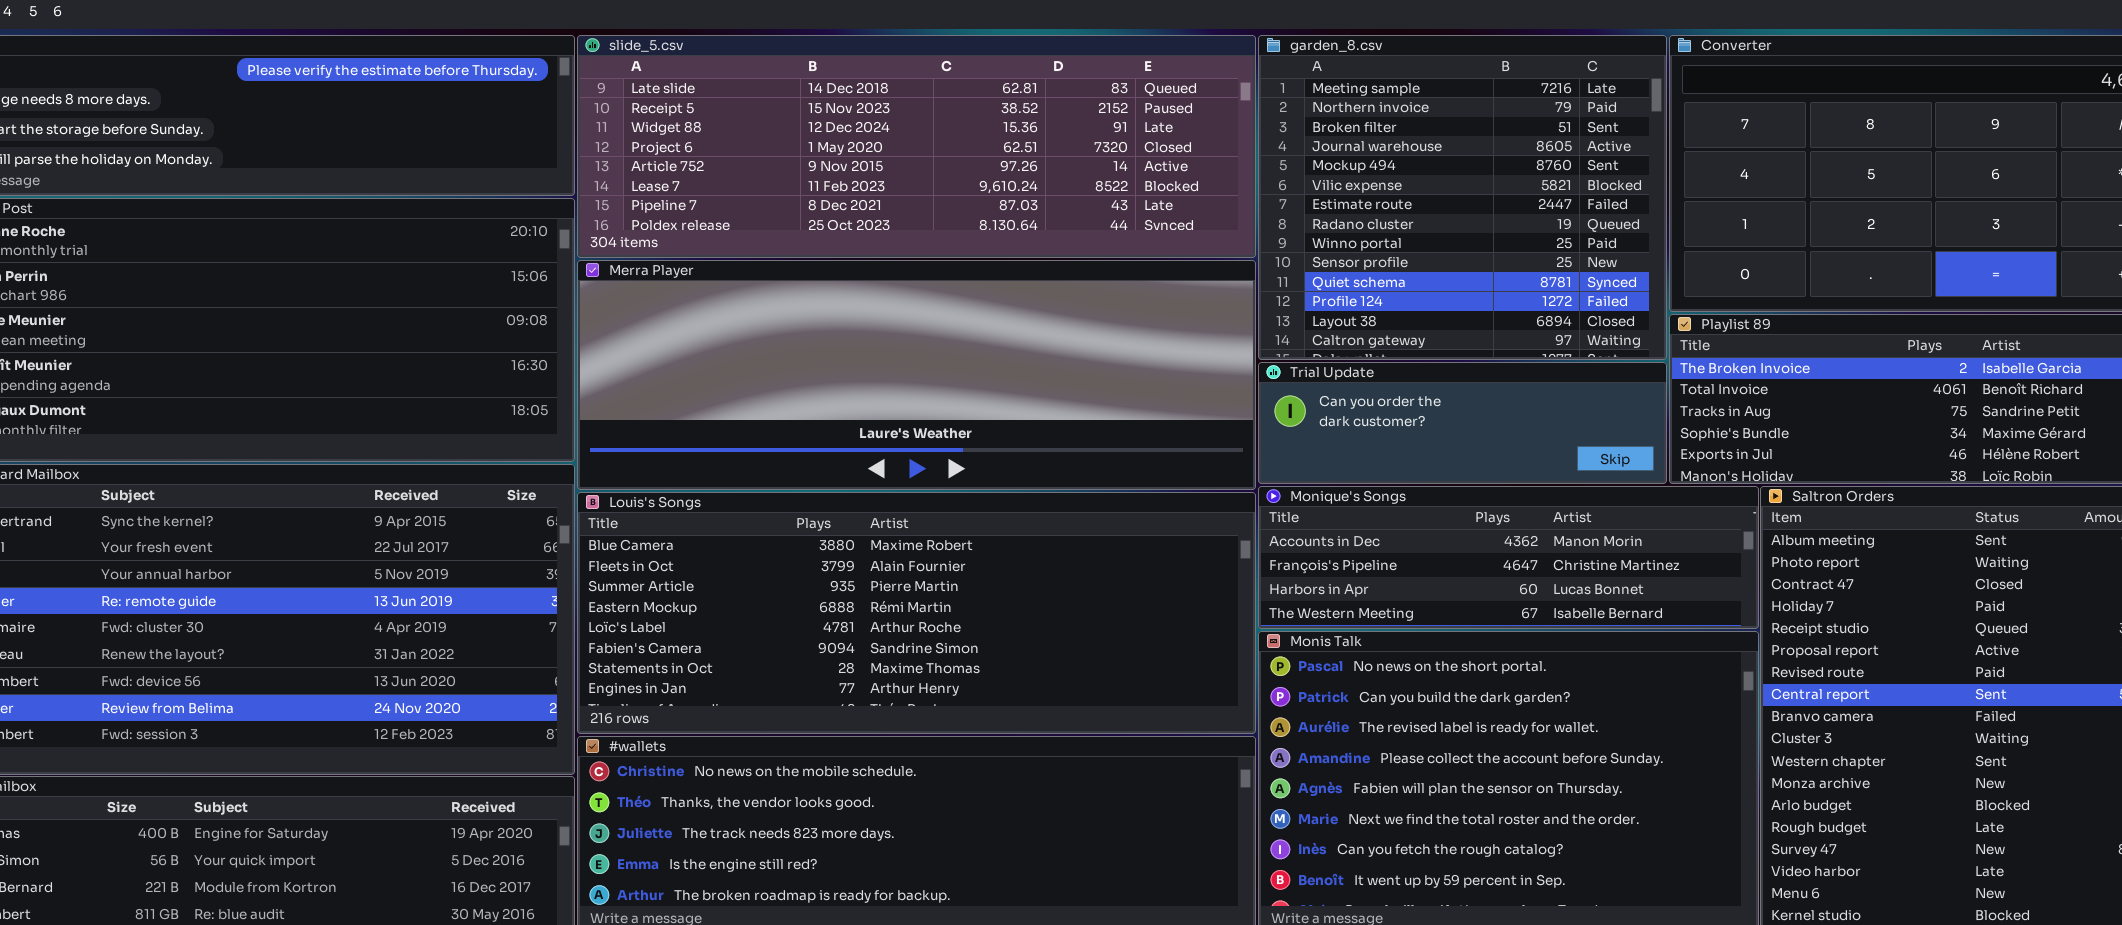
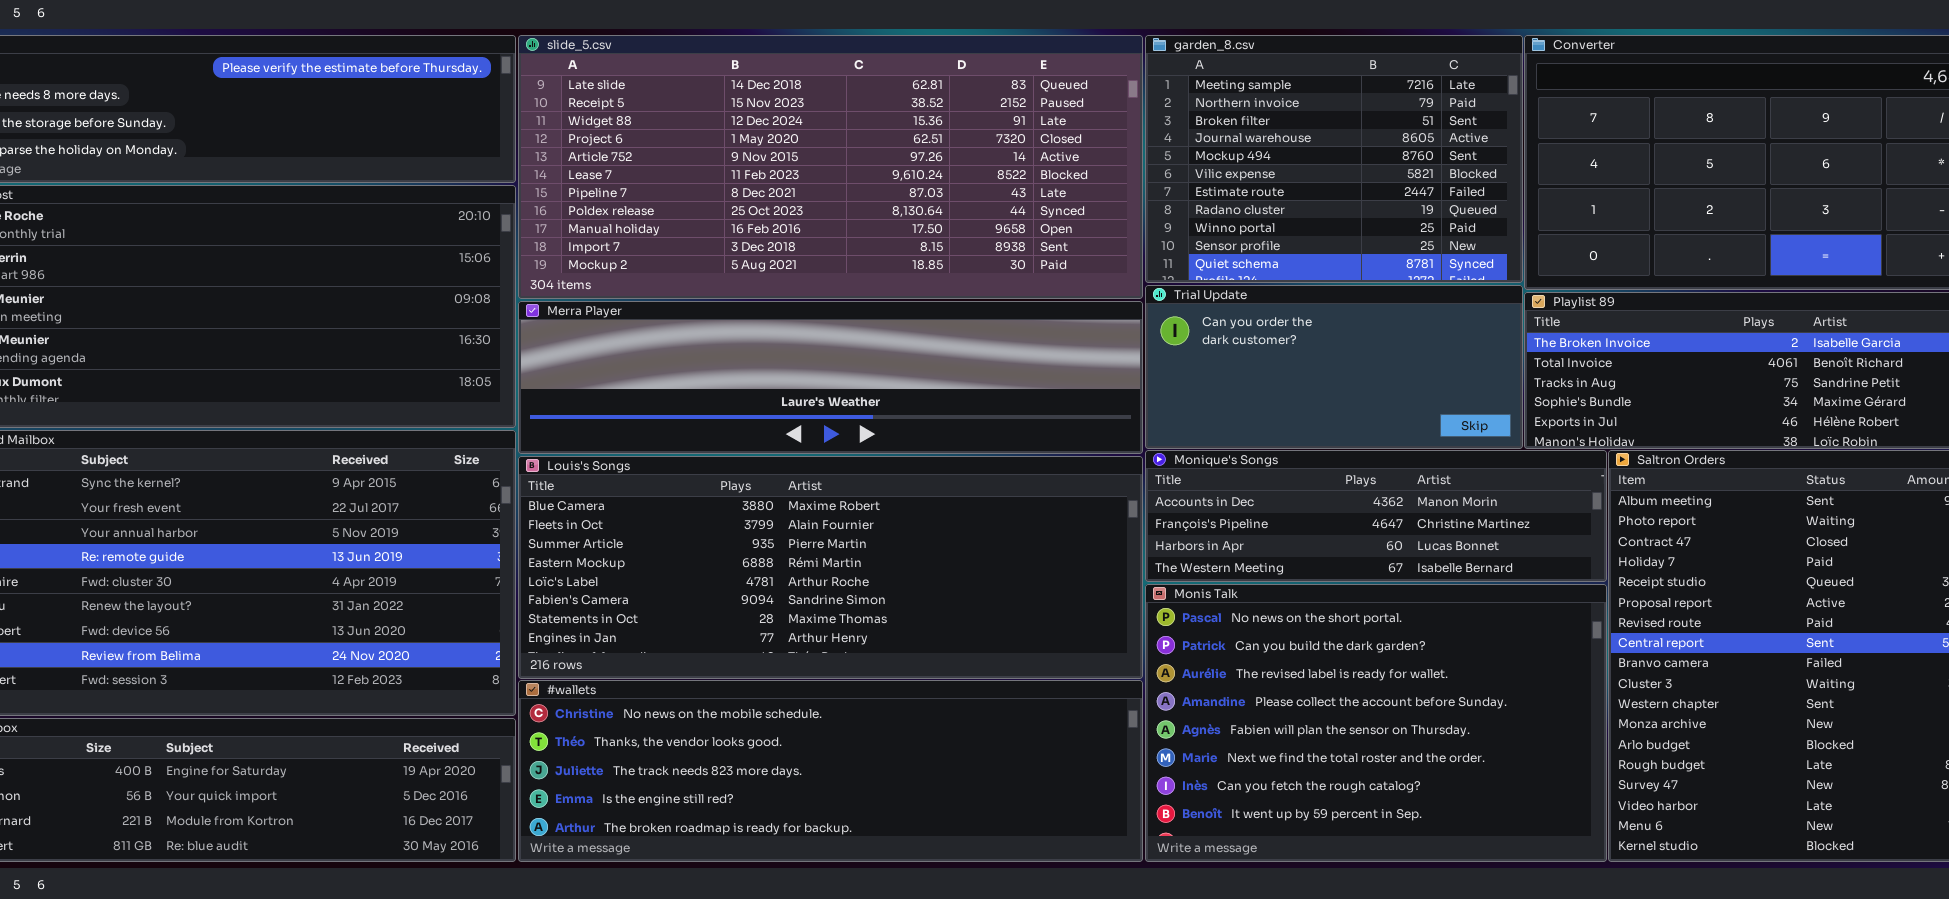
slide_5.csv: [577,35,1256,258] -> [518,35,1143,299], resized
garden_8.csv: [1258,35,1667,360] -> [1145,35,1523,283], resized
Merra Player: [577,260,1256,490] -> [518,301,1143,454], resized
Trial Update: [1258,362,1667,484] -> [1145,285,1523,449], resized

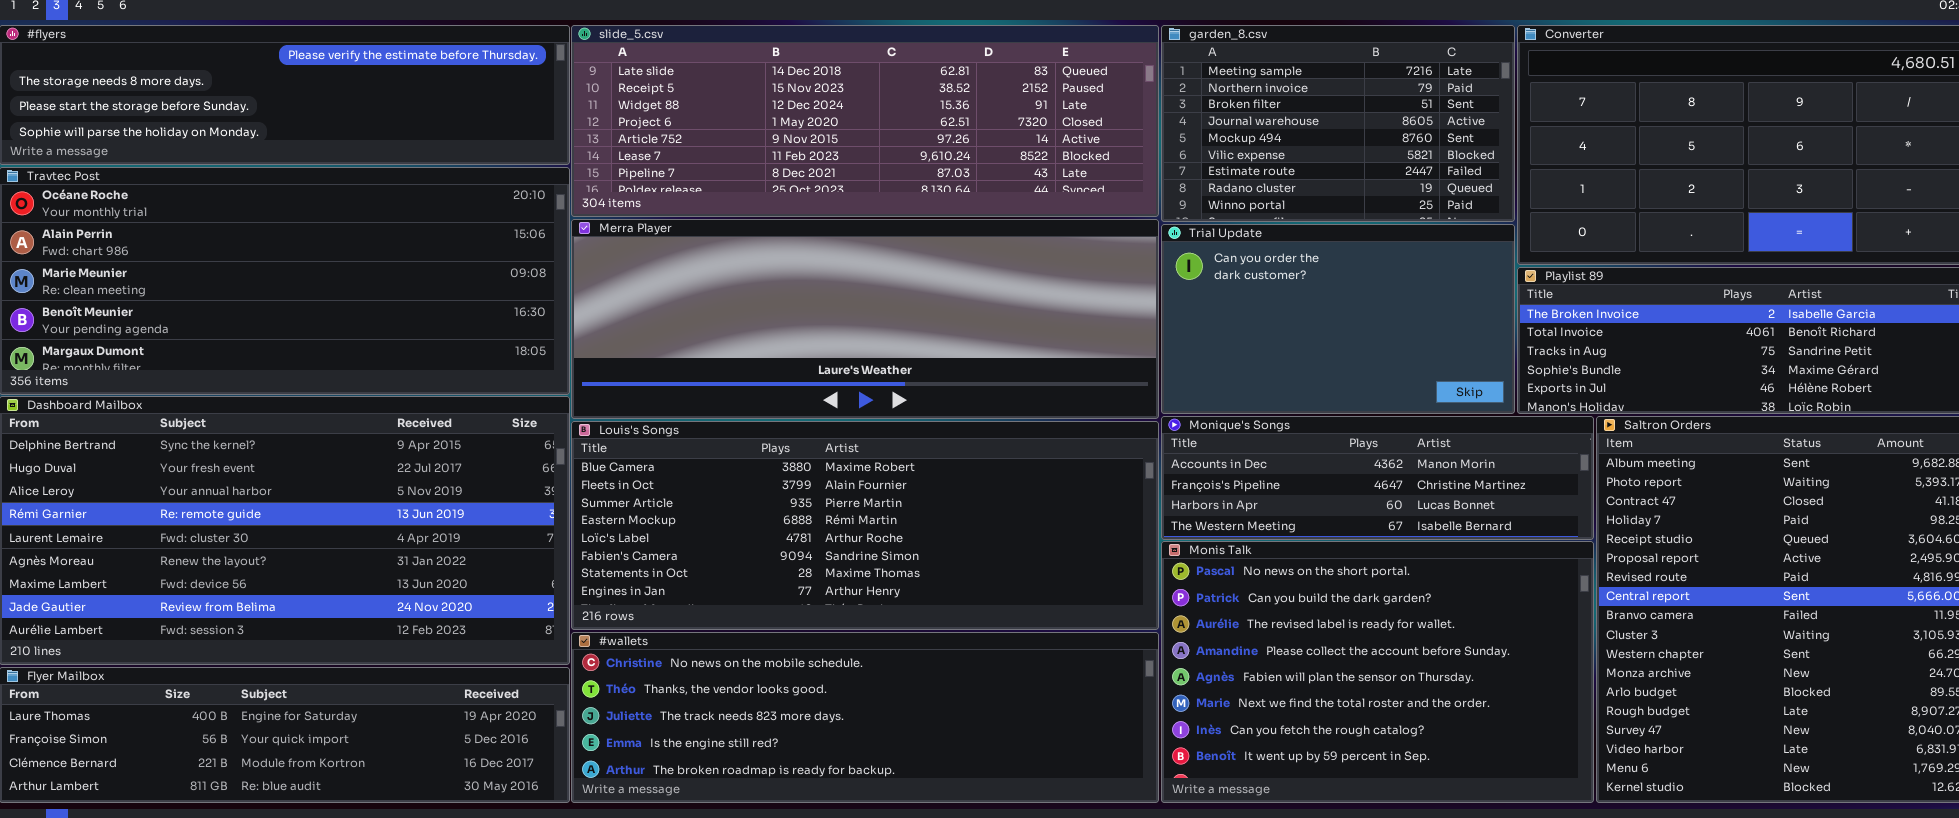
slide_5.csv: [518,35,1143,299] -> [571,25,1159,217], resized
garden_8.csv: [1145,35,1523,283] -> [1161,25,1515,222], resized
Trial Update: [1145,285,1523,449] -> [1161,224,1515,414], resized
Merra Player: [518,301,1143,454] -> [571,219,1159,419], resized

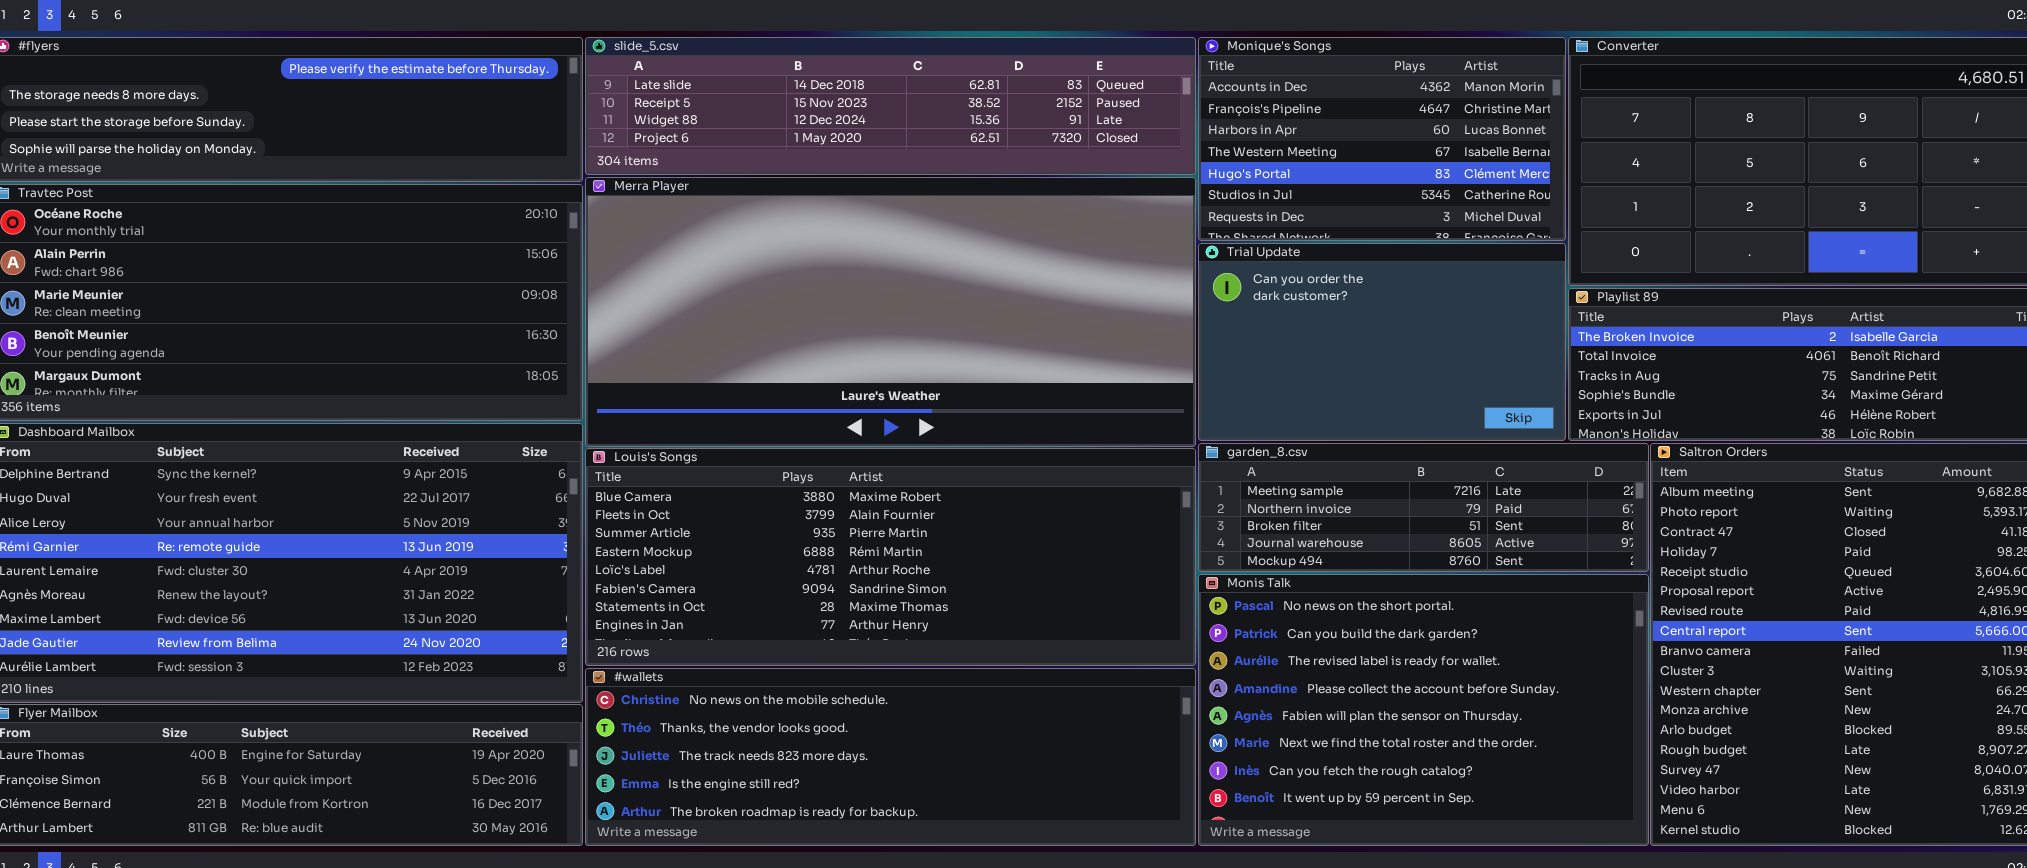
slide_5.csv: [571,25,1159,217] -> [585,37,1196,175], resized
garden_8.csv: [1161,25,1515,222] -> [1198,443,1649,572], moved, resized
Merra Player: [571,219,1159,419] -> [585,177,1196,447], resized
Monique's Songs: [1161,416,1594,540] -> [1198,37,1566,241], moved, resized

